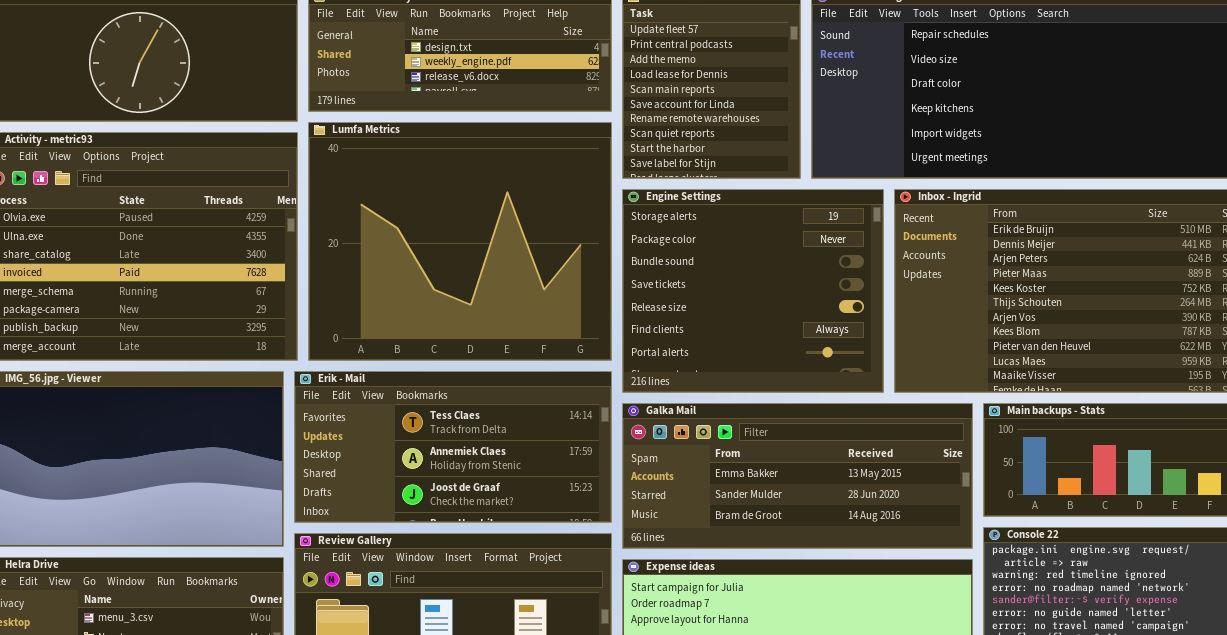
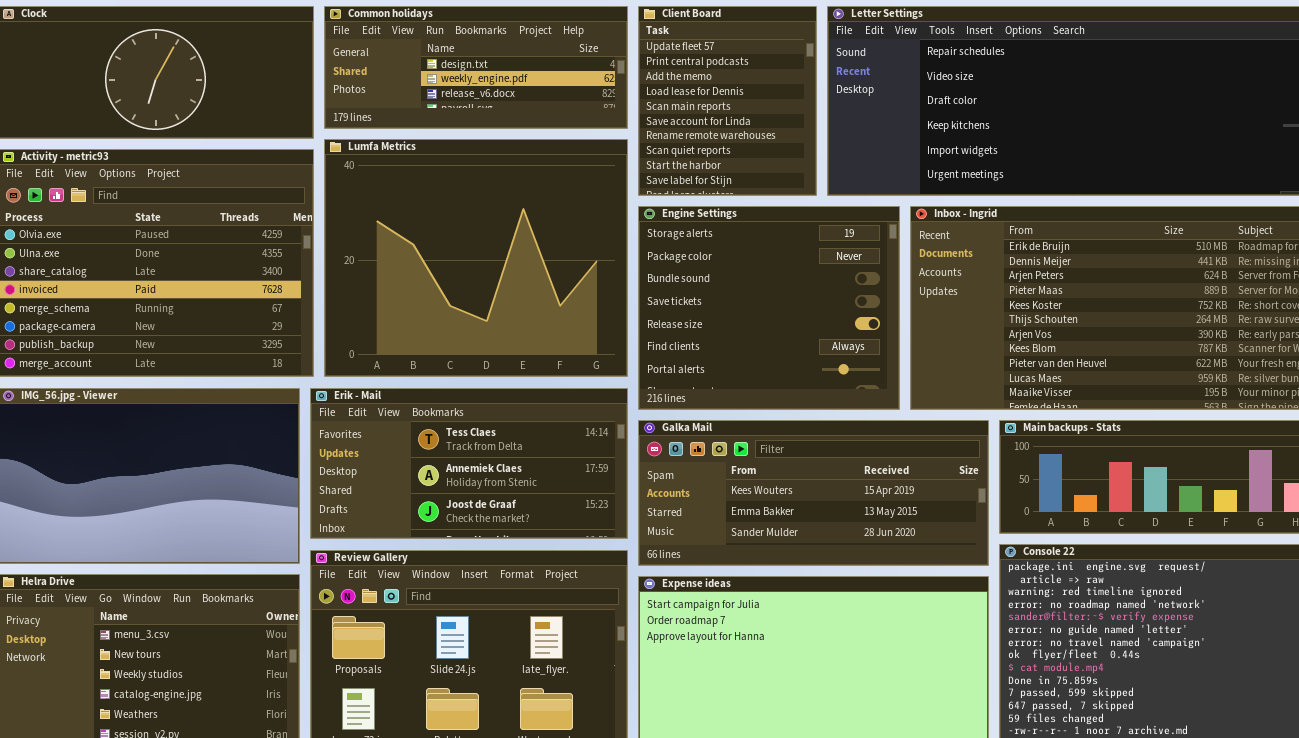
Galka Mail: [622,403,973,549] -> [638,420,989,566], scrolled up 1 row

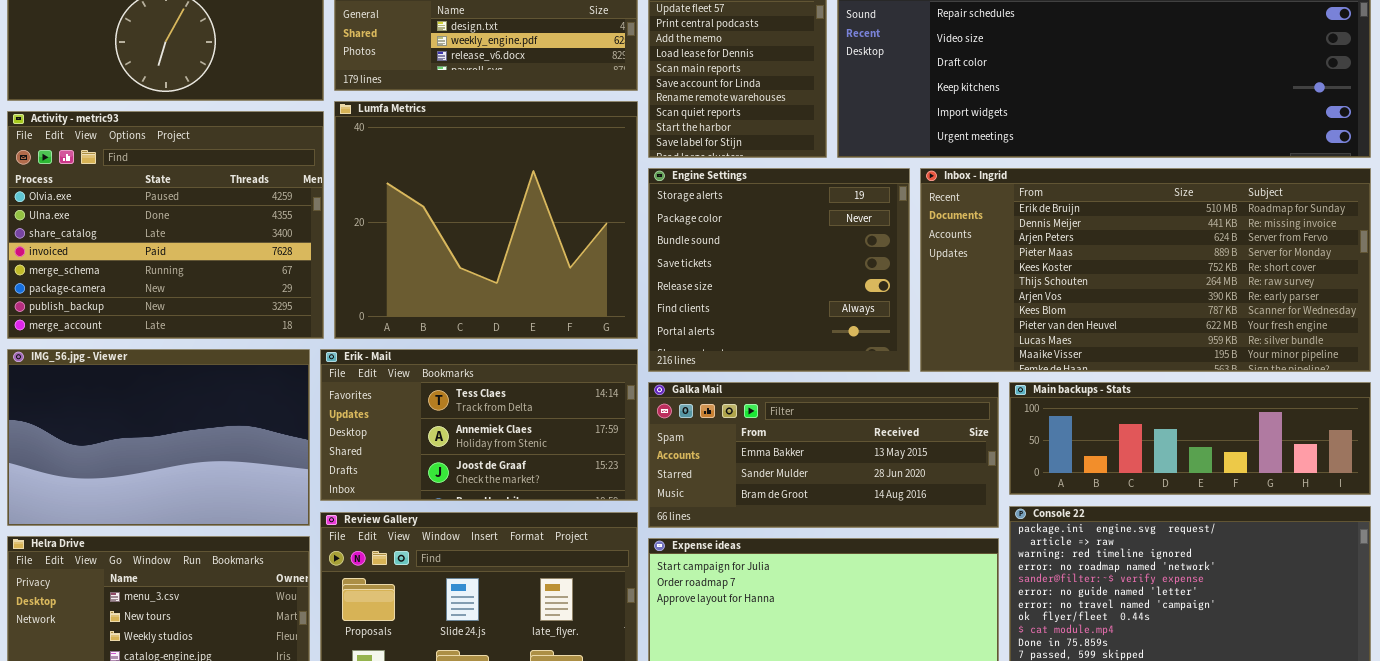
Galka Mail: [638,420,989,566] -> [648,382,999,528], scrolled down 1 row

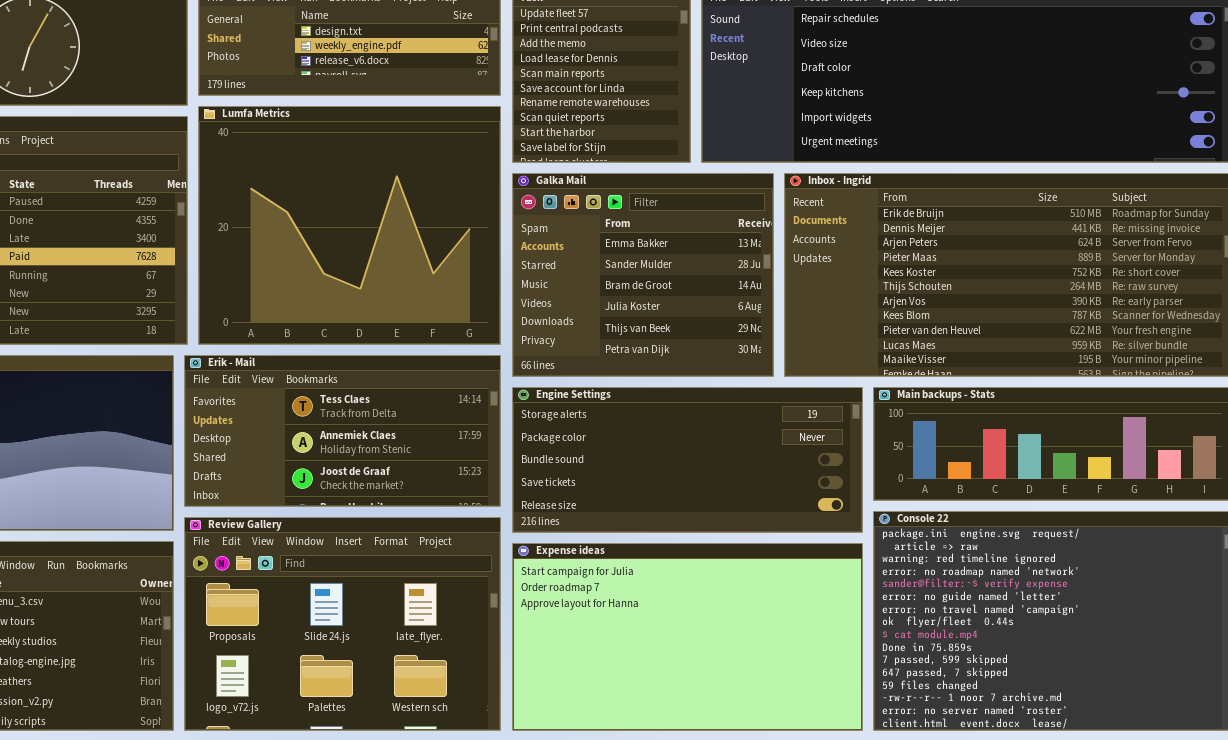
Engine Settings: [648,168,910,372] -> [512,387,863,533], moved, resized
Galka Mail: [648,382,999,528] -> [512,173,774,377], moved, resized

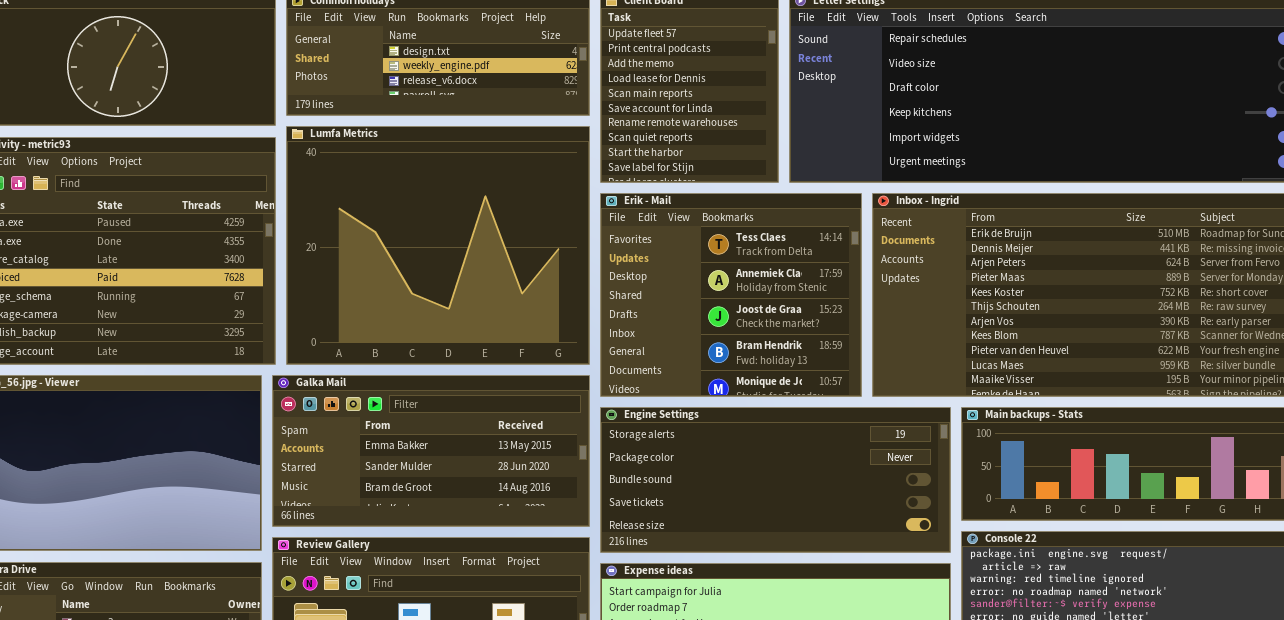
Galka Mail: [512,173,774,377] -> [272,375,590,527], moved, resized
Erik - Mail: [184,355,501,507] -> [600,193,862,397], moved, resized

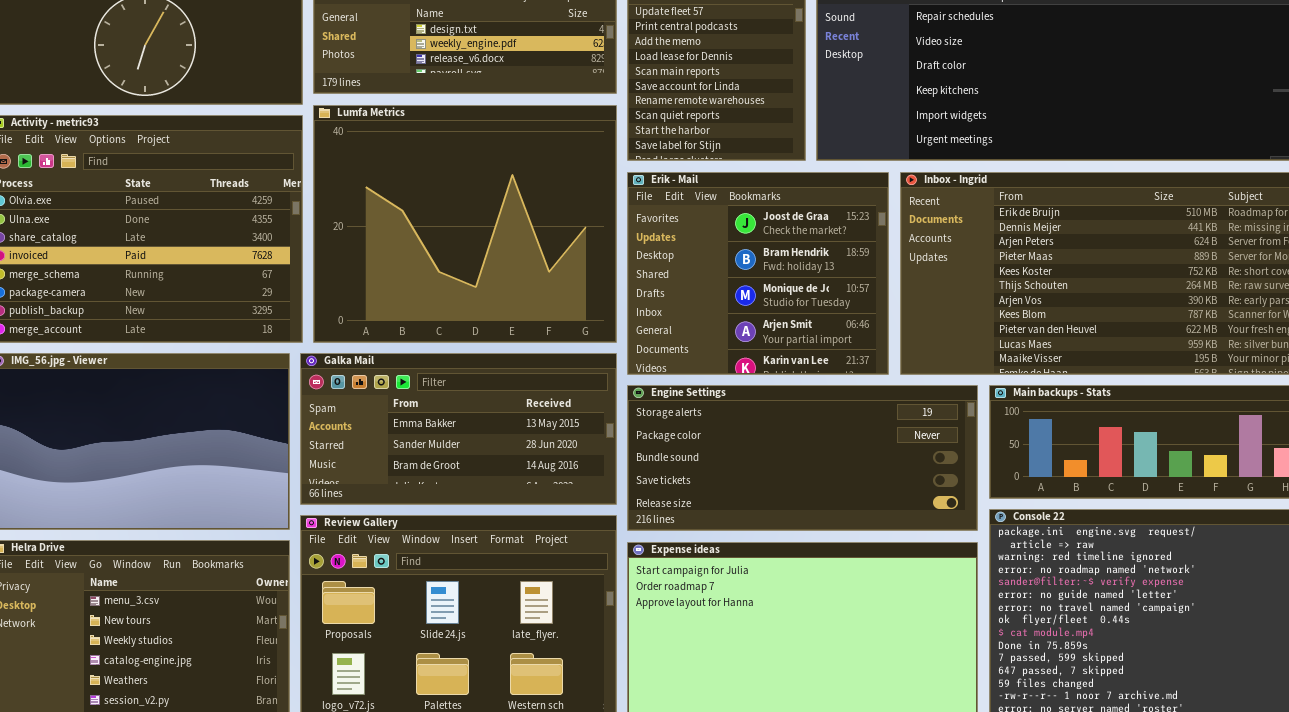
Erik - Mail: [600,193,862,397] -> [627,172,889,375], scrolled down 2 rows

